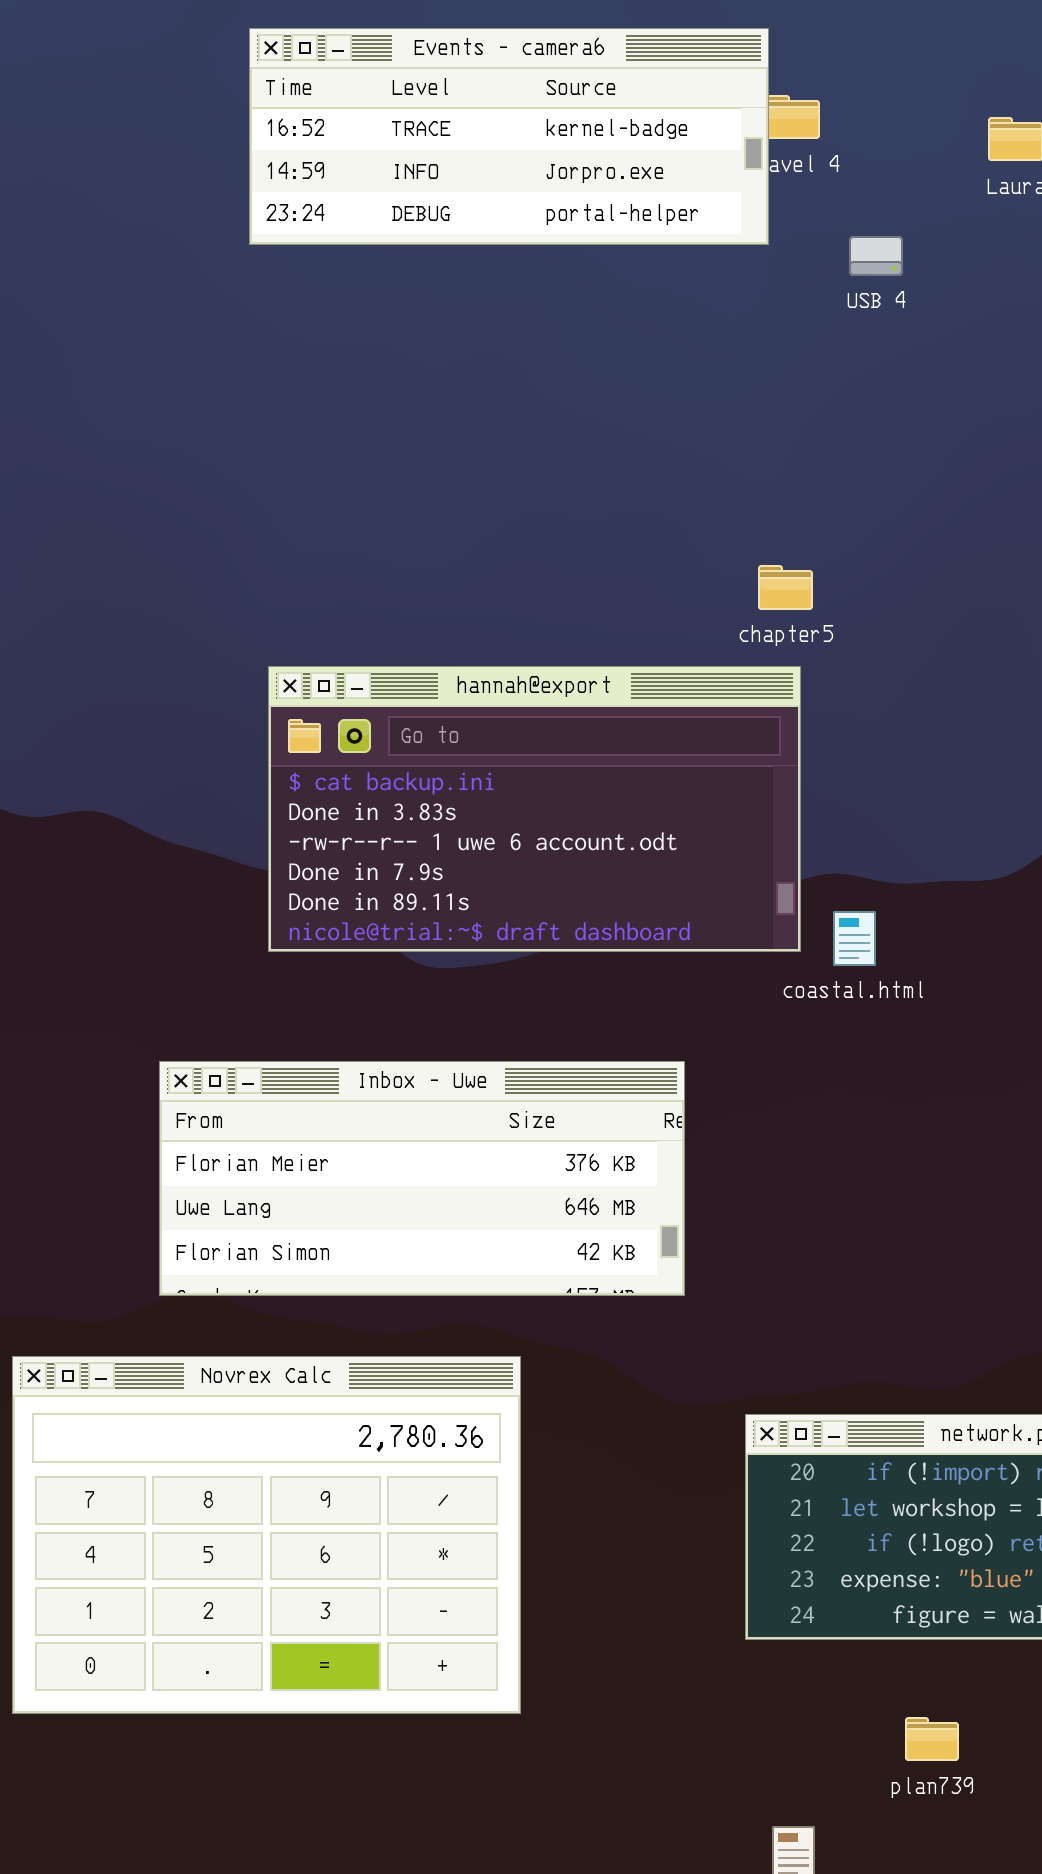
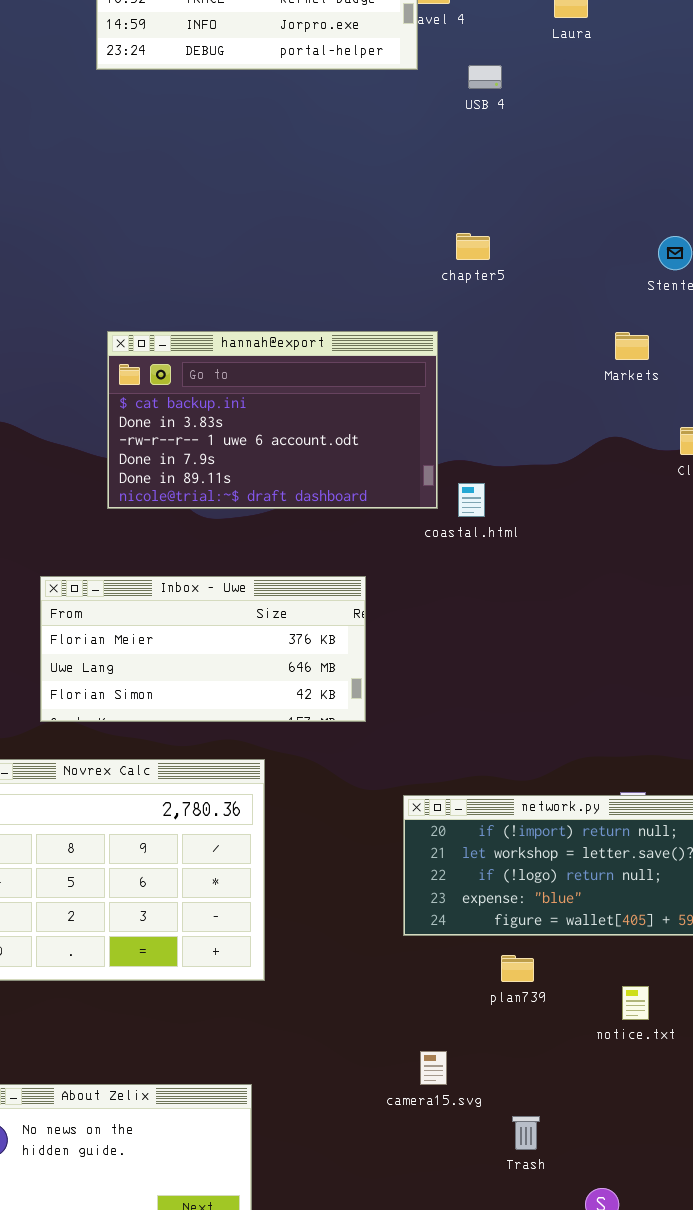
chapter5: [758,565,813,610] -> [456,233,490,260], moved
plan739: [905,1717,959,1761] -> [501,955,534,982], moved

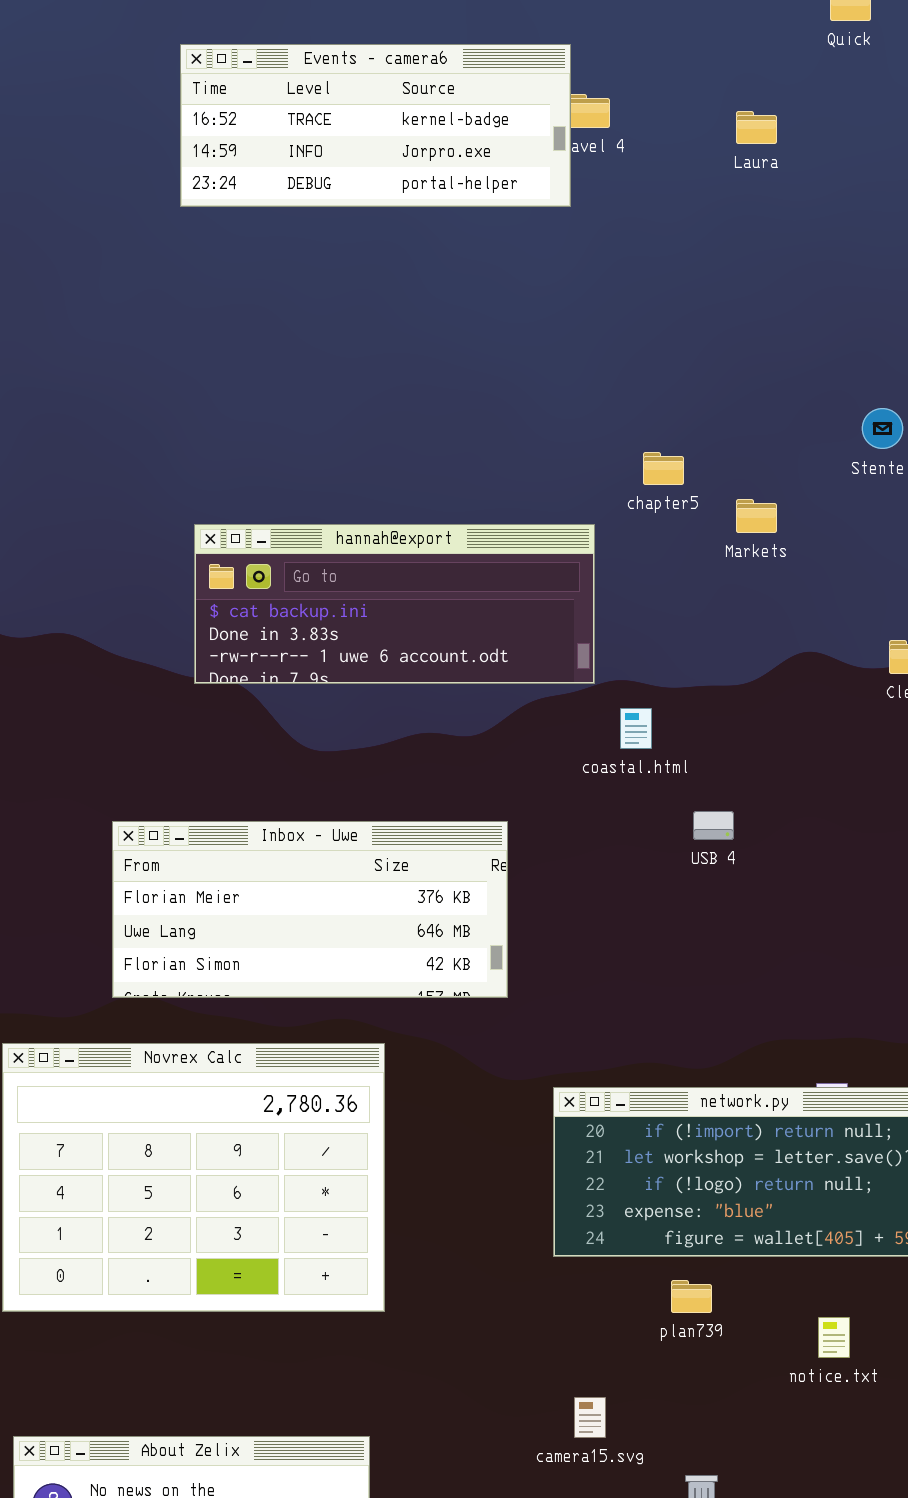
USB 4: [468,65,502,89] -> [693,811,734,840], moved
chapter5: [456,233,490,260] -> [643,452,684,485], moved
hannah@export: [107,331,438,509] -> [194,524,595,684], resized
Markets: [615,332,649,360] -> [736,499,777,533], moved

